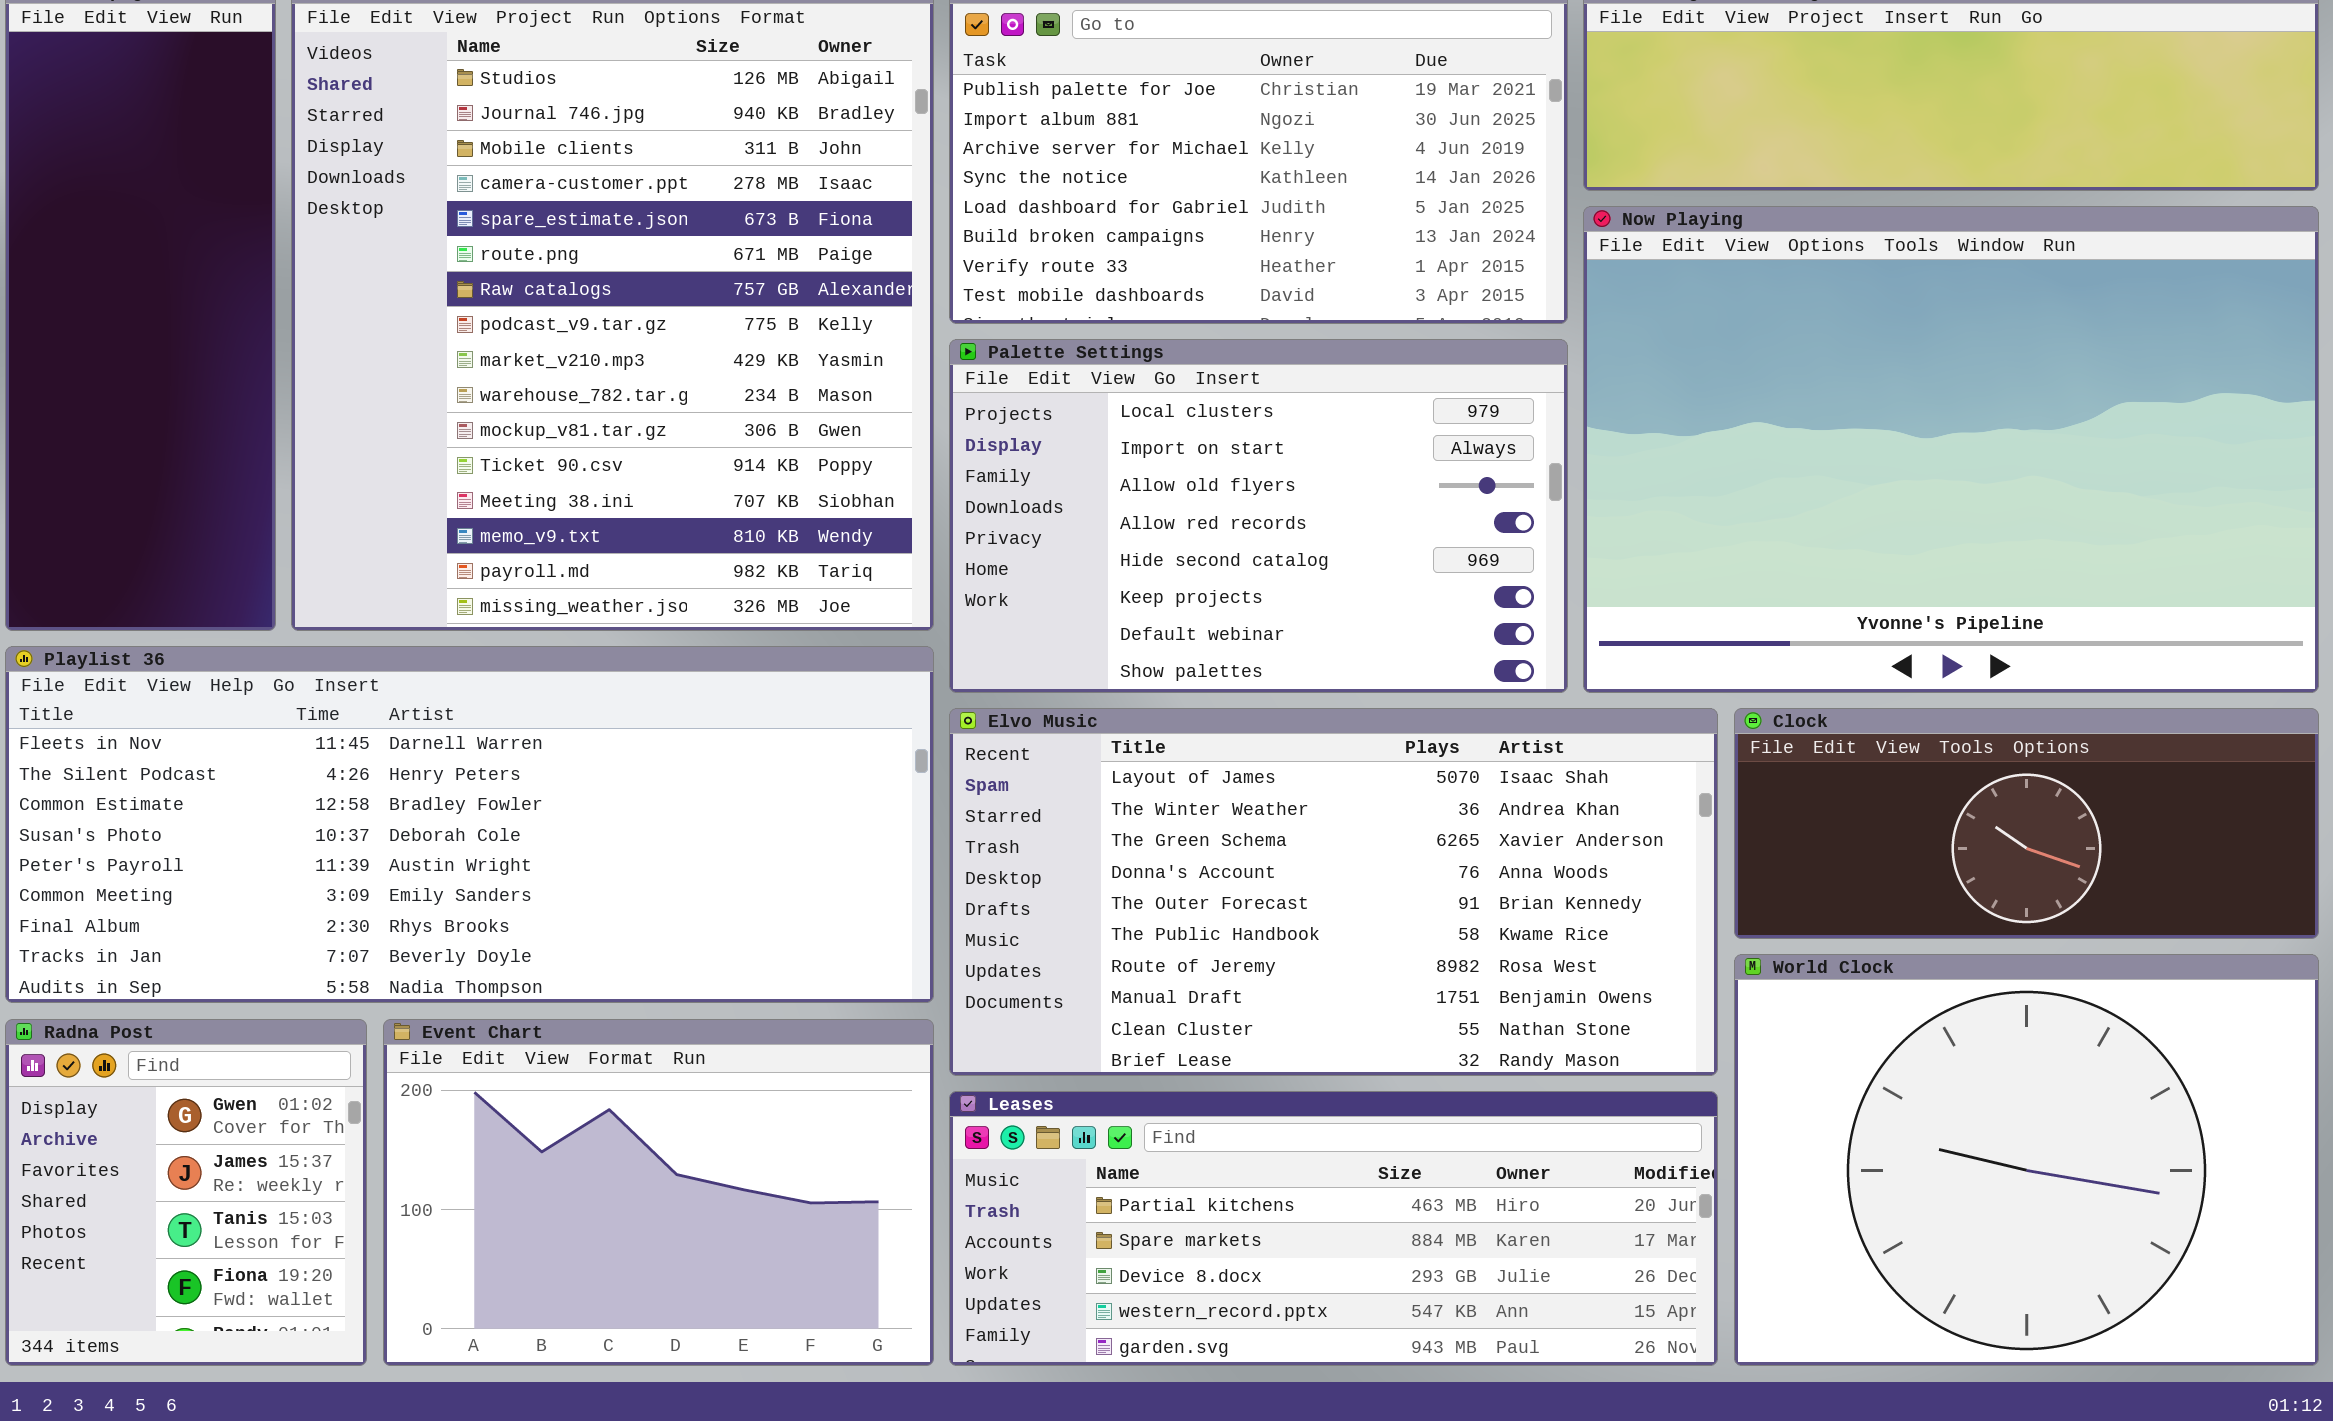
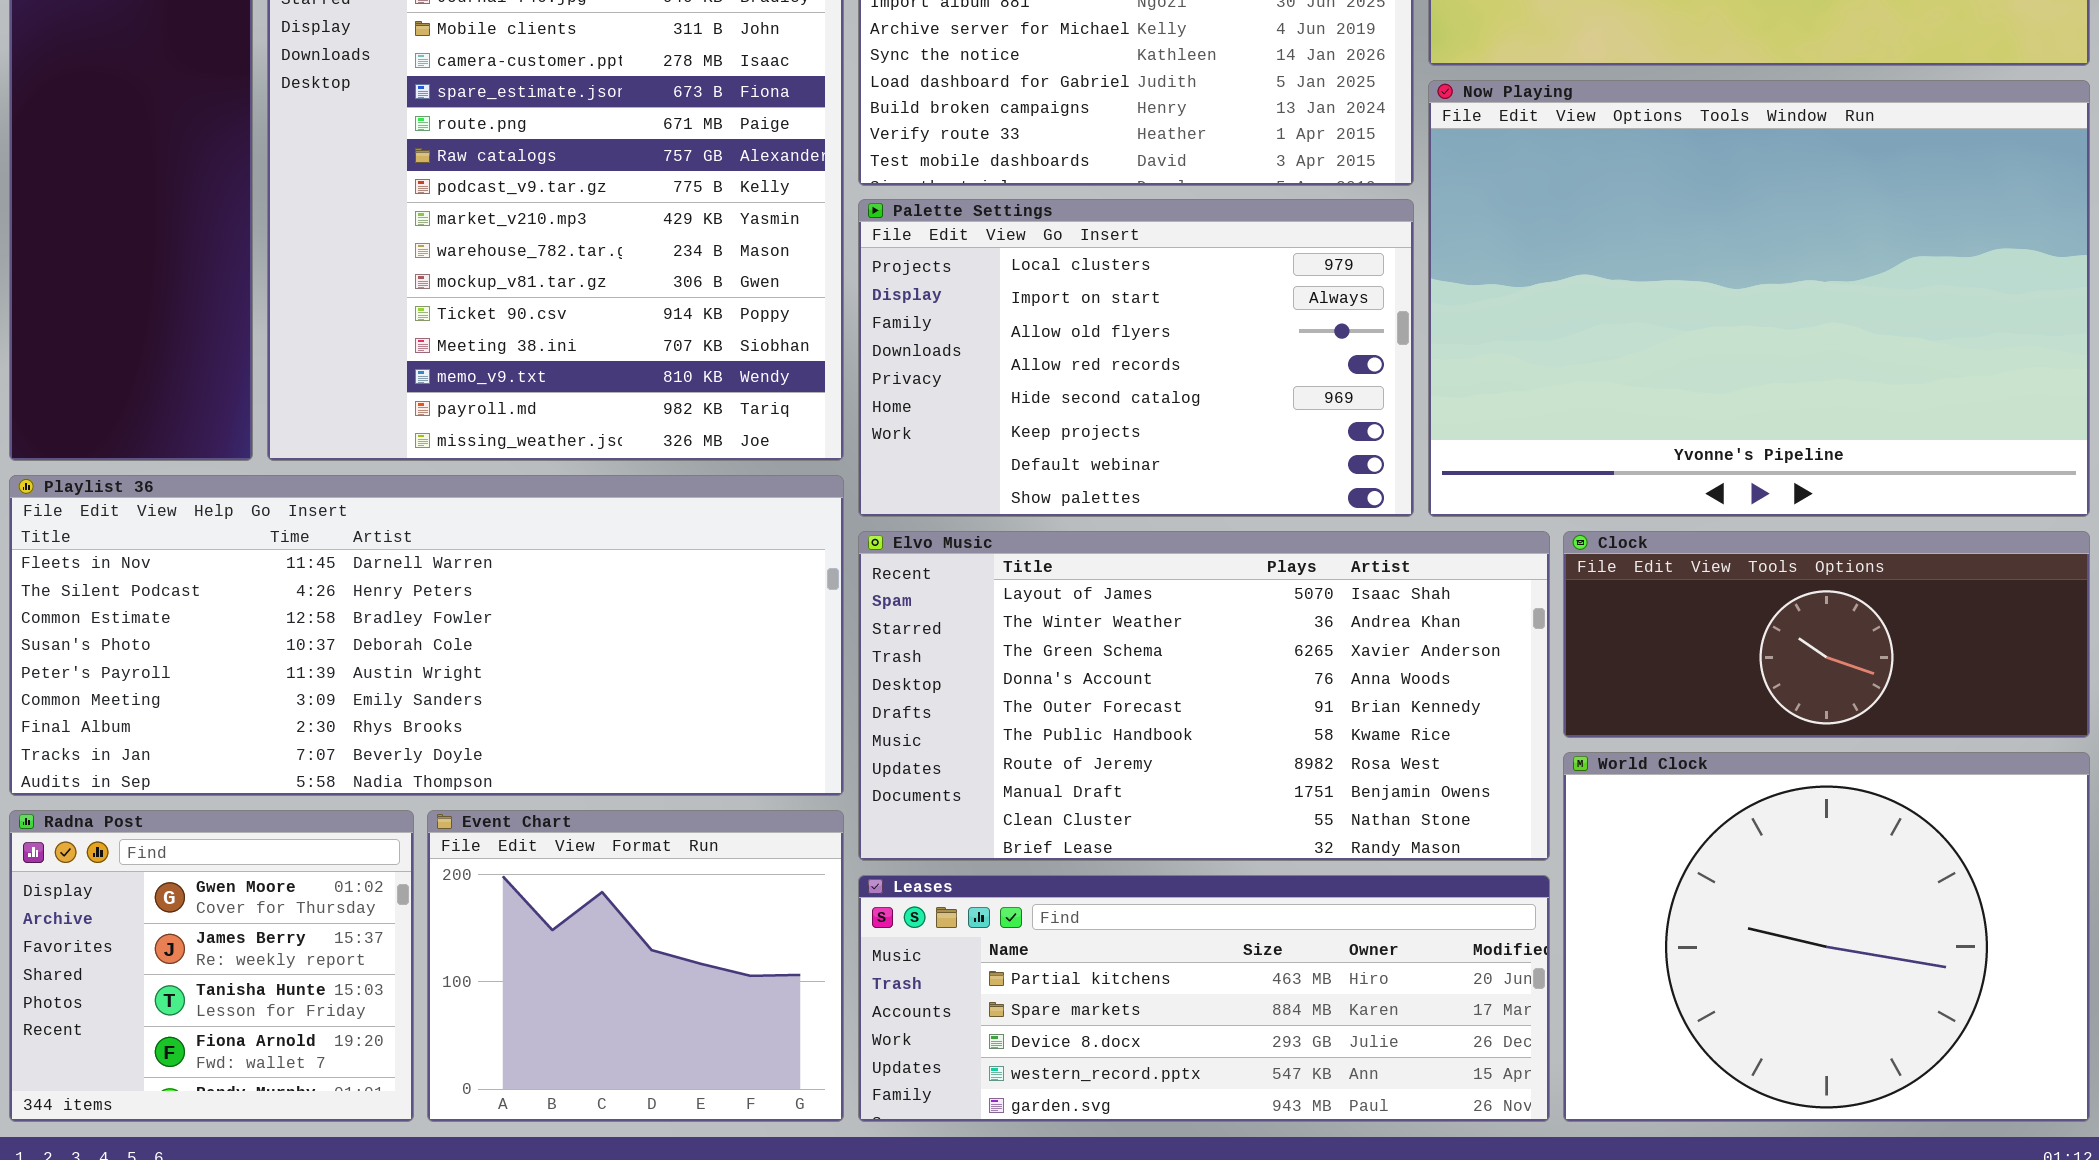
Radna Post: [5,1019,367,1366] -> [9,810,414,1122], resized
Event Chart: [383,1019,934,1366] -> [427,810,844,1122], resized

